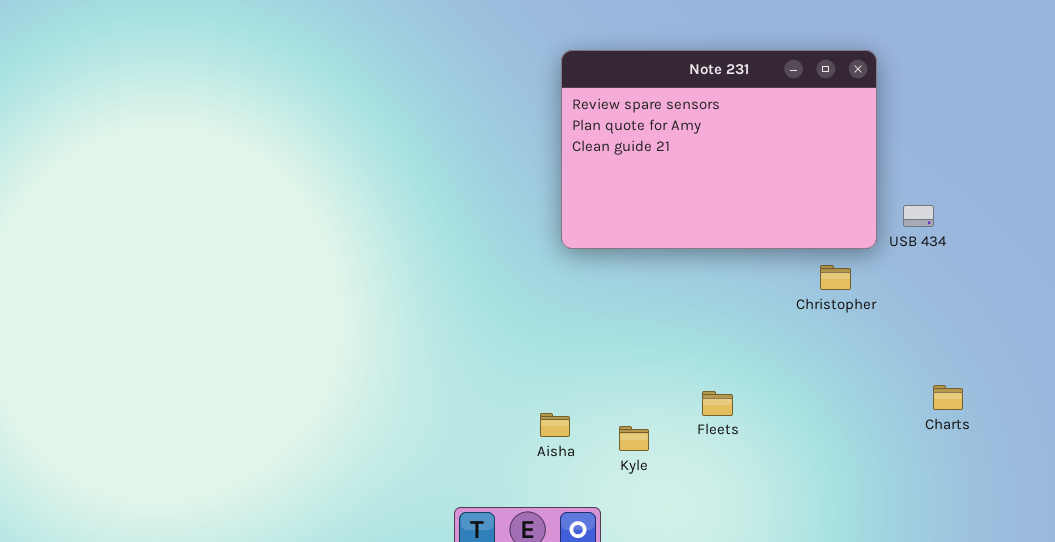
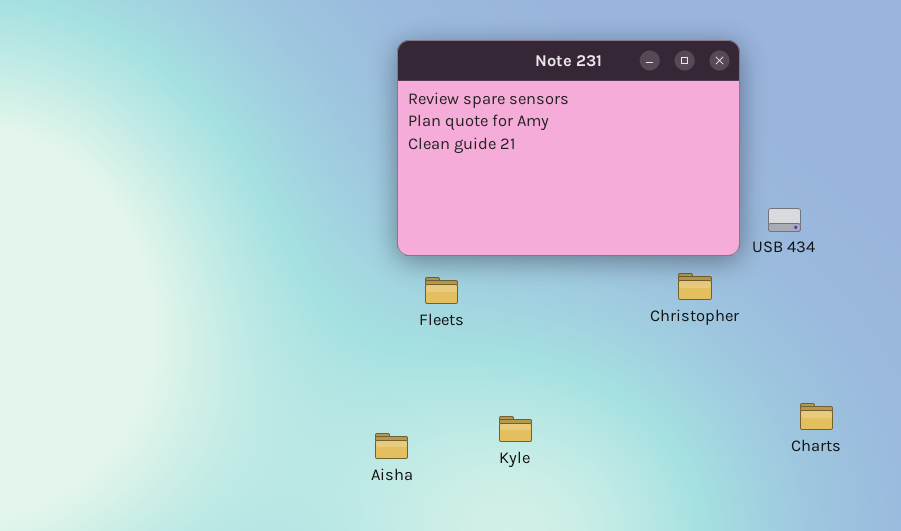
Fleets: [702,391,733,416] -> [425,277,458,304], moved
Kyle: [619,426,649,451] -> [499,416,532,442], moved

